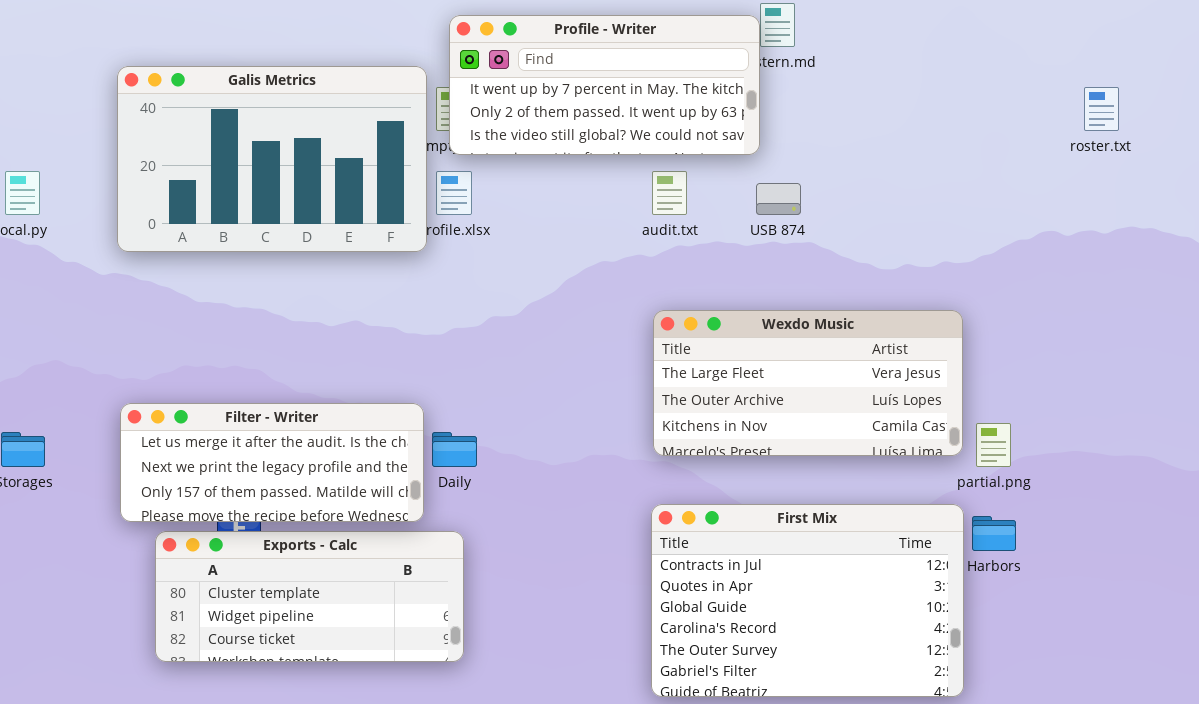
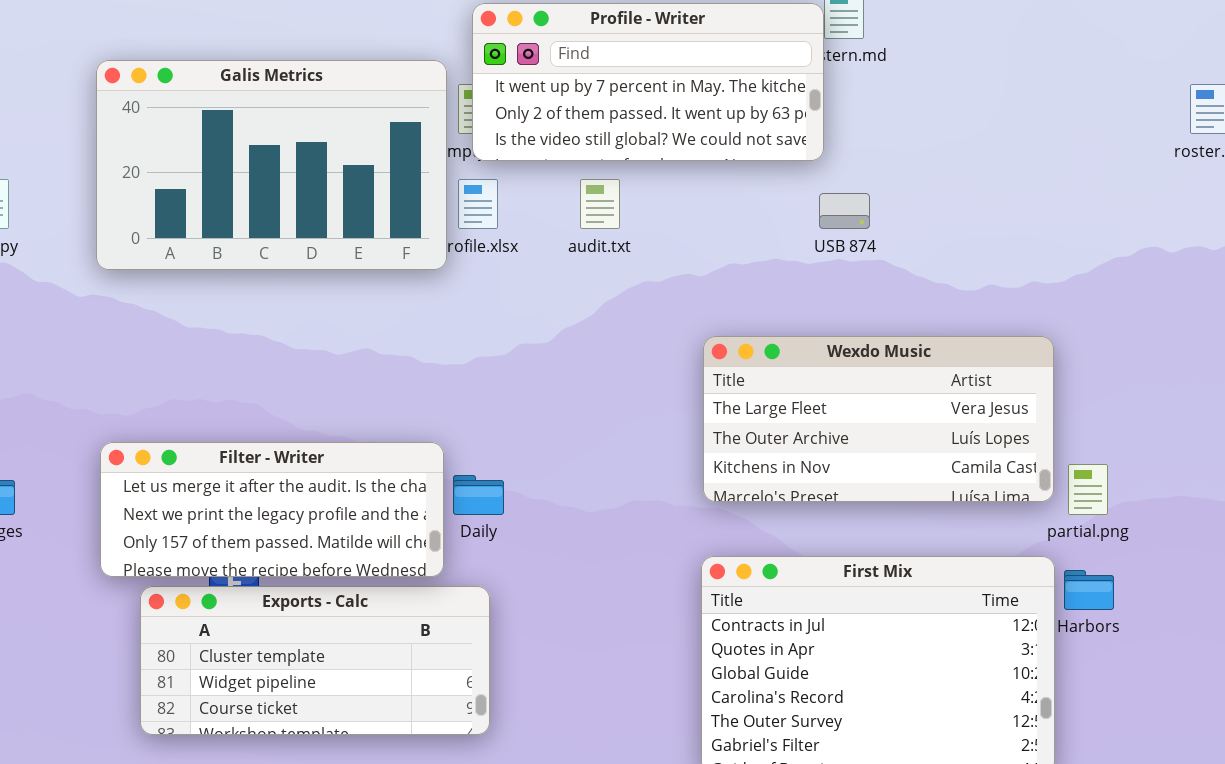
audit.txt: [652,171,687,215] -> [580,179,620,229], moved

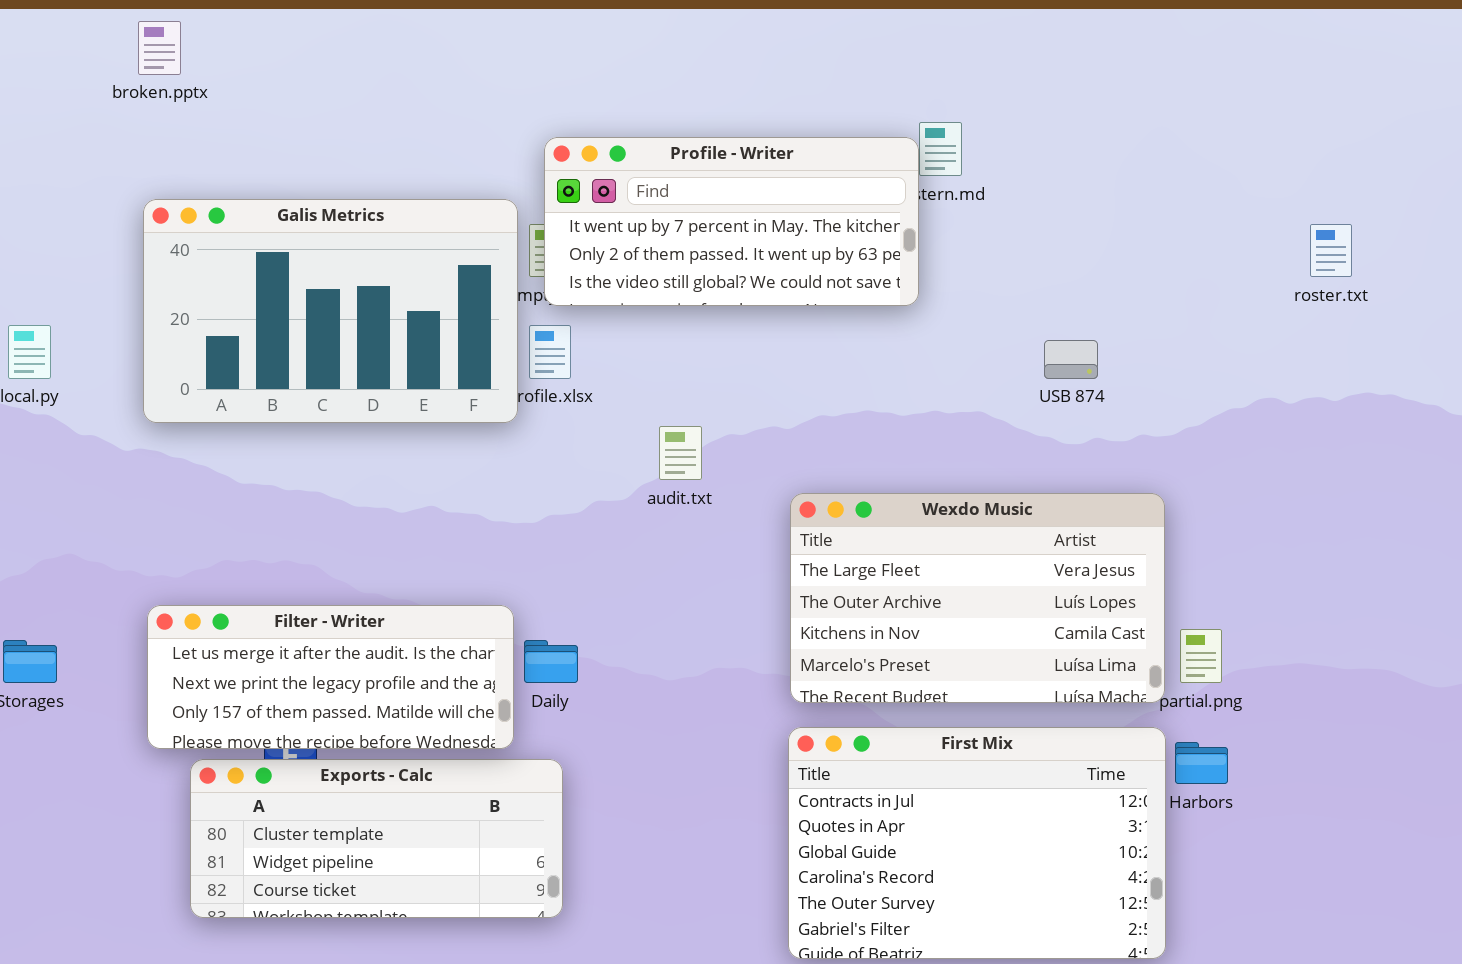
audit.txt: [580,179,620,229] -> [659,426,702,480], moved
USB 874: [819,193,870,229] -> [1044,340,1098,379], moved
Wexdo Music: [703,336,1054,502] -> [790,493,1165,703], resized

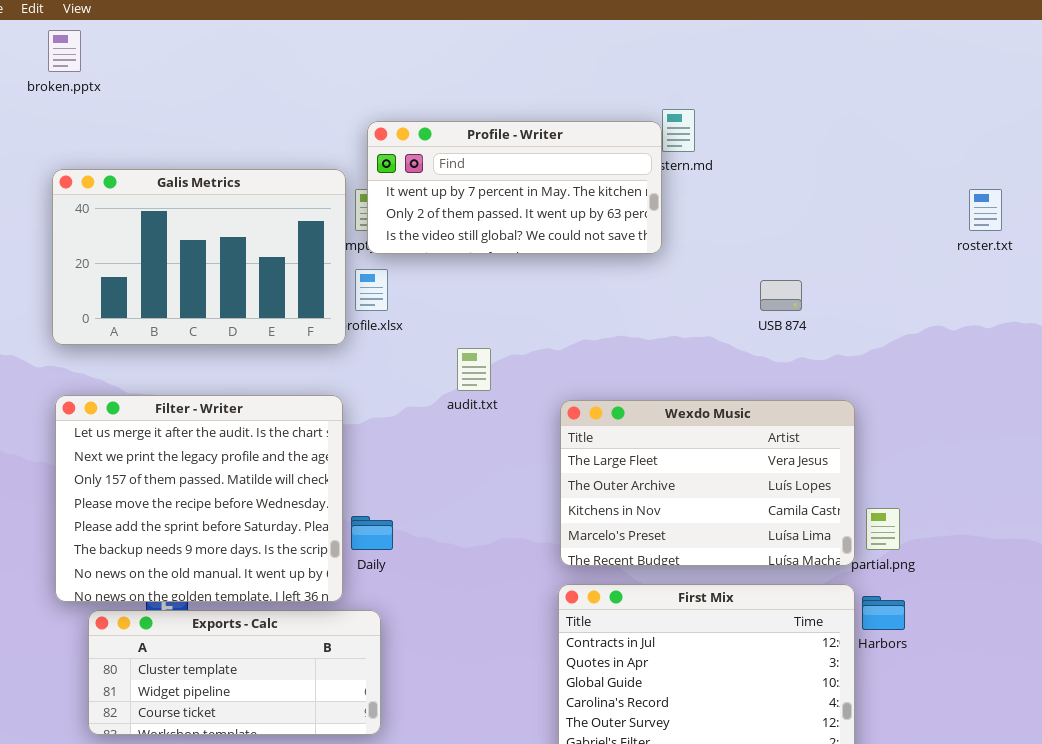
Filter - Writer: [147,605,514,749] -> [55,395,343,602], resized

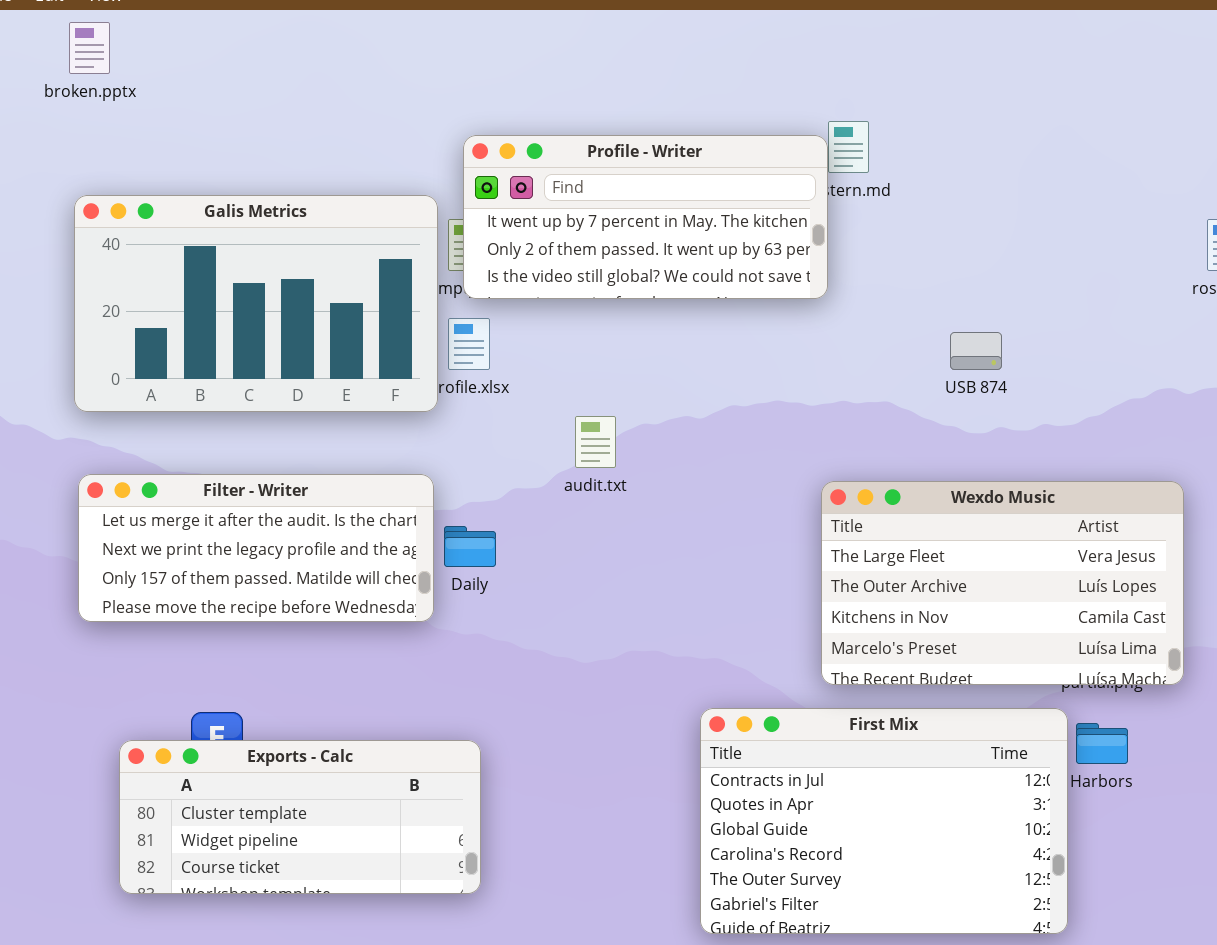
Filter - Writer: [55,395,343,602] -> [78,474,434,622], resized
Wexdo Music: [560,400,855,566] -> [821,481,1184,685], moved
Daily: [351,516,393,550] -> [444,526,496,567], moved

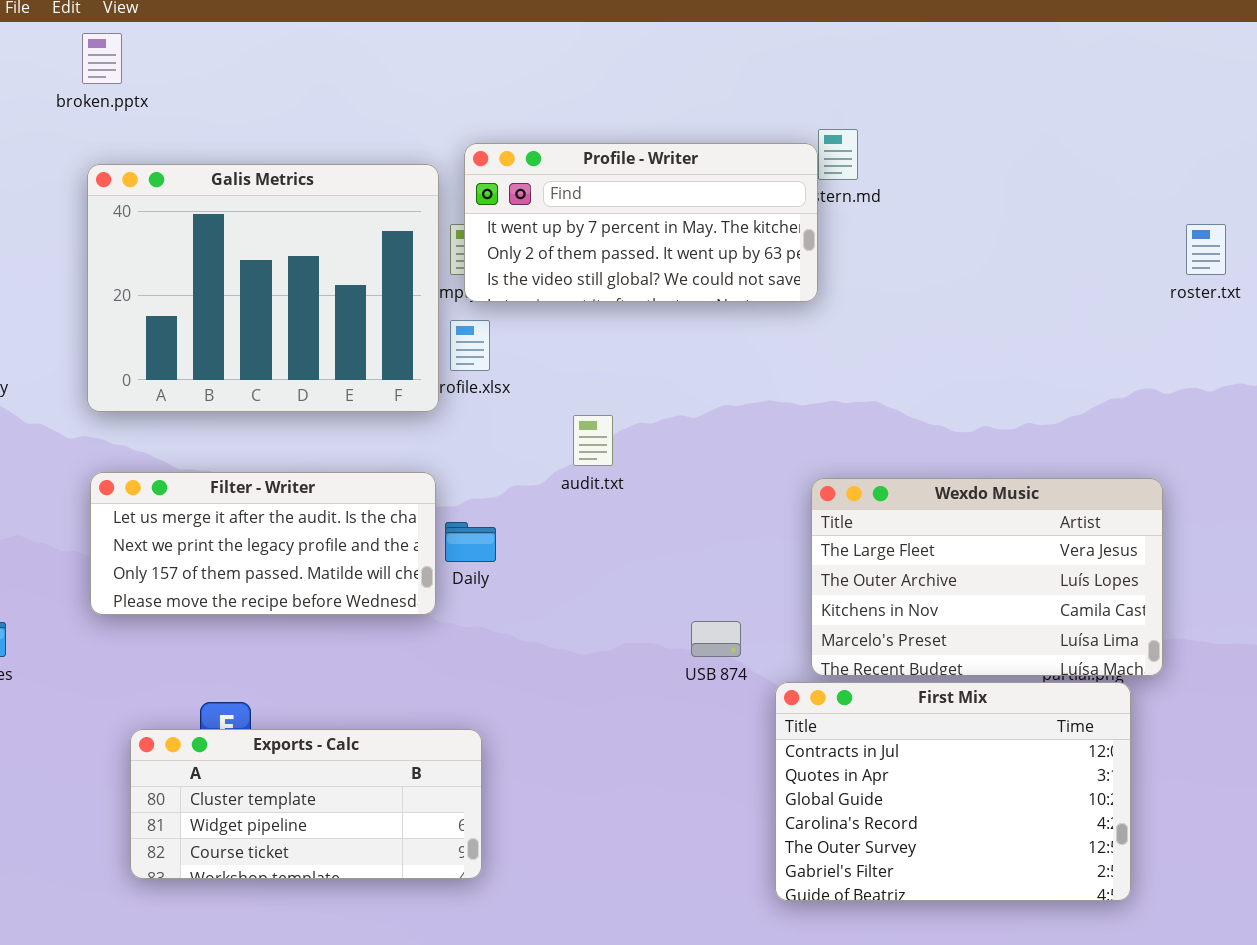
Galis Metrics: [74,195,438,412] -> [87,164,439,412], resized
USB 874: [950,332,1002,370] -> [691,621,741,657], moved
First Mix: [700,708,1068,934] -> [775,682,1131,901], moved

